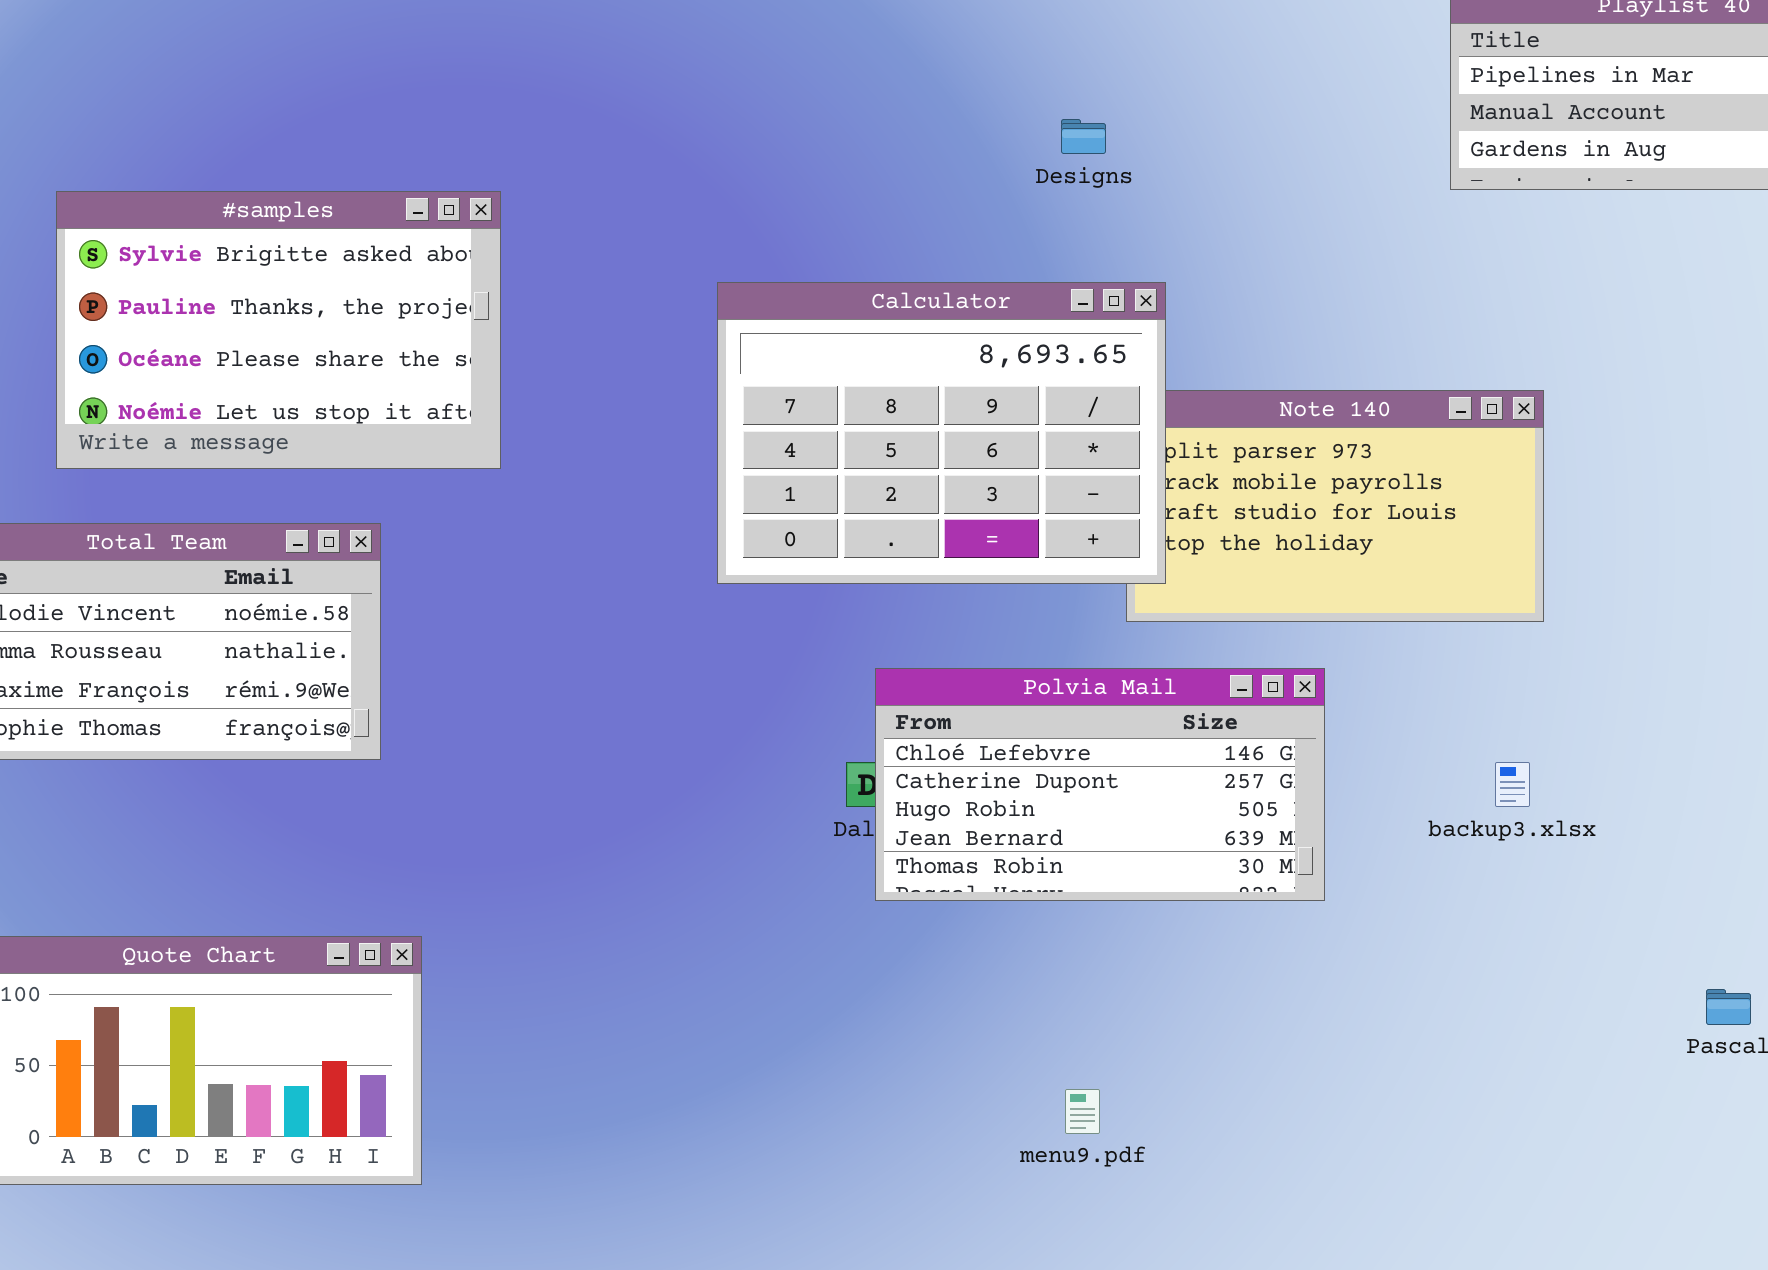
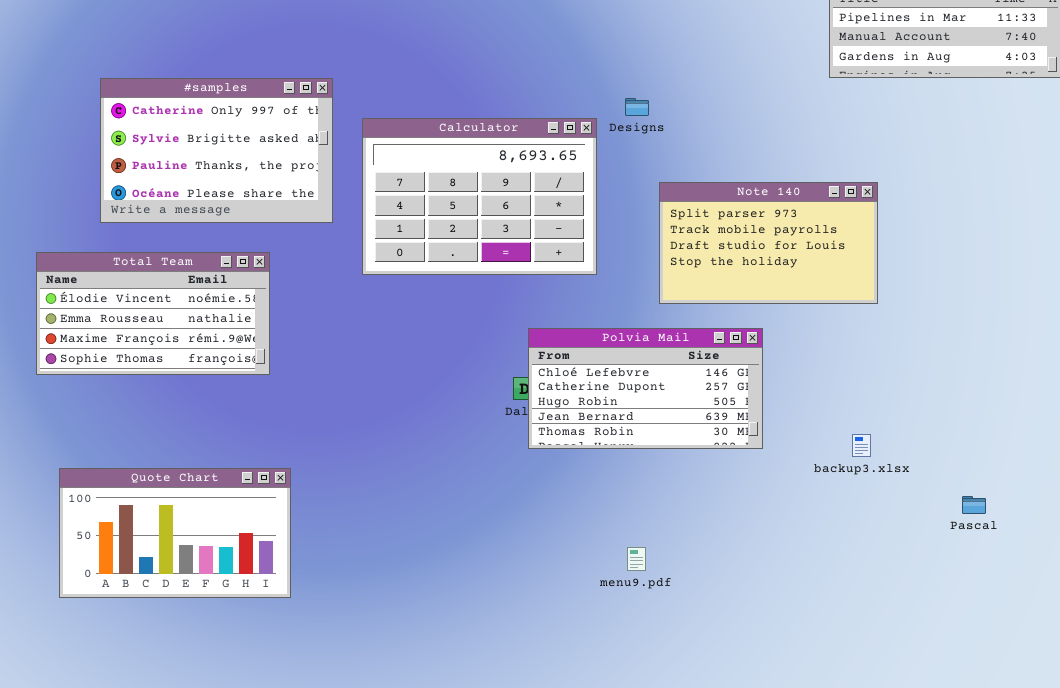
Designs: [1061,119,1106,154] -> [625,98,649,116], moved
#samples: [56,191,501,469] -> [100,78,333,223], scrolled up 1 row
Calculator: [717,282,1166,584] -> [362,118,597,275], moved
backup3.xlsx: [1495,762,1530,807] -> [852,434,871,457], moved

